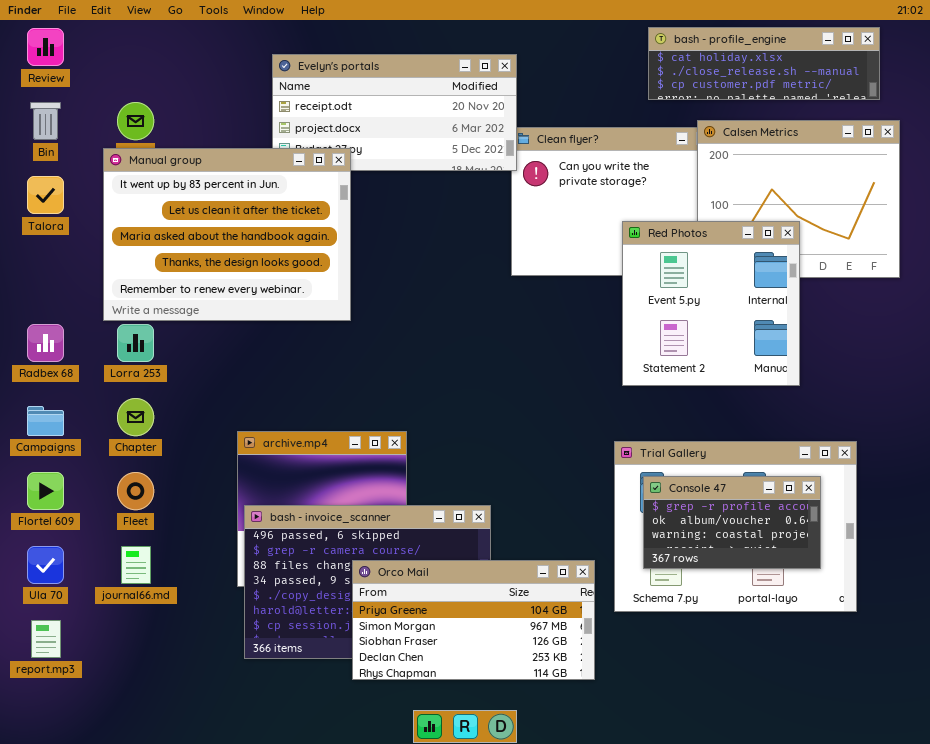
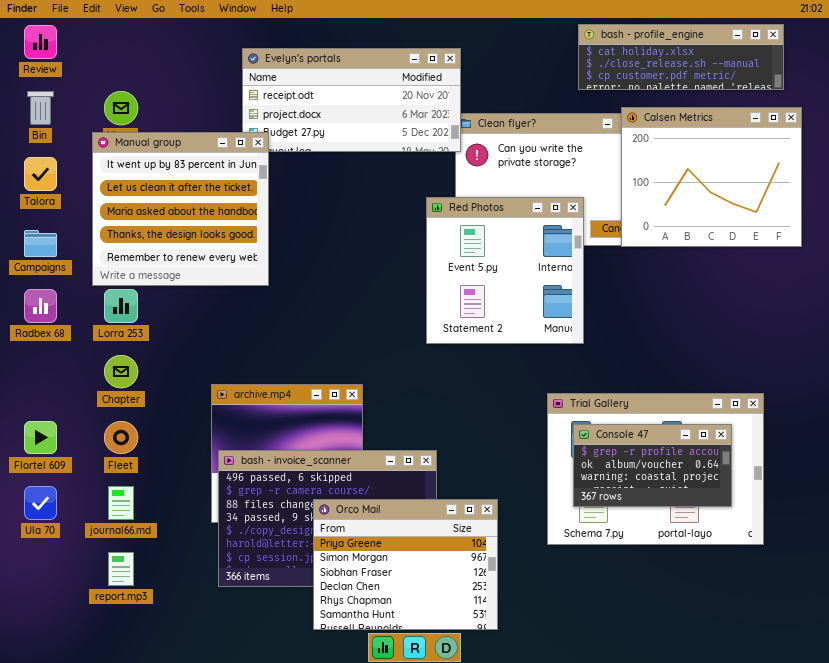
Manual group: [103,148,351,321] -> [92,132,269,286], resized
Red Photos: [622,221,800,386] -> [426,197,584,344], moved
Campaigns: [27,406,64,436] -> [24,230,57,257], moved
Orco Mail: [352,560,595,680] -> [313,499,498,630], resized
report.mp3: [31,620,61,658] -> [108,552,134,586], moved

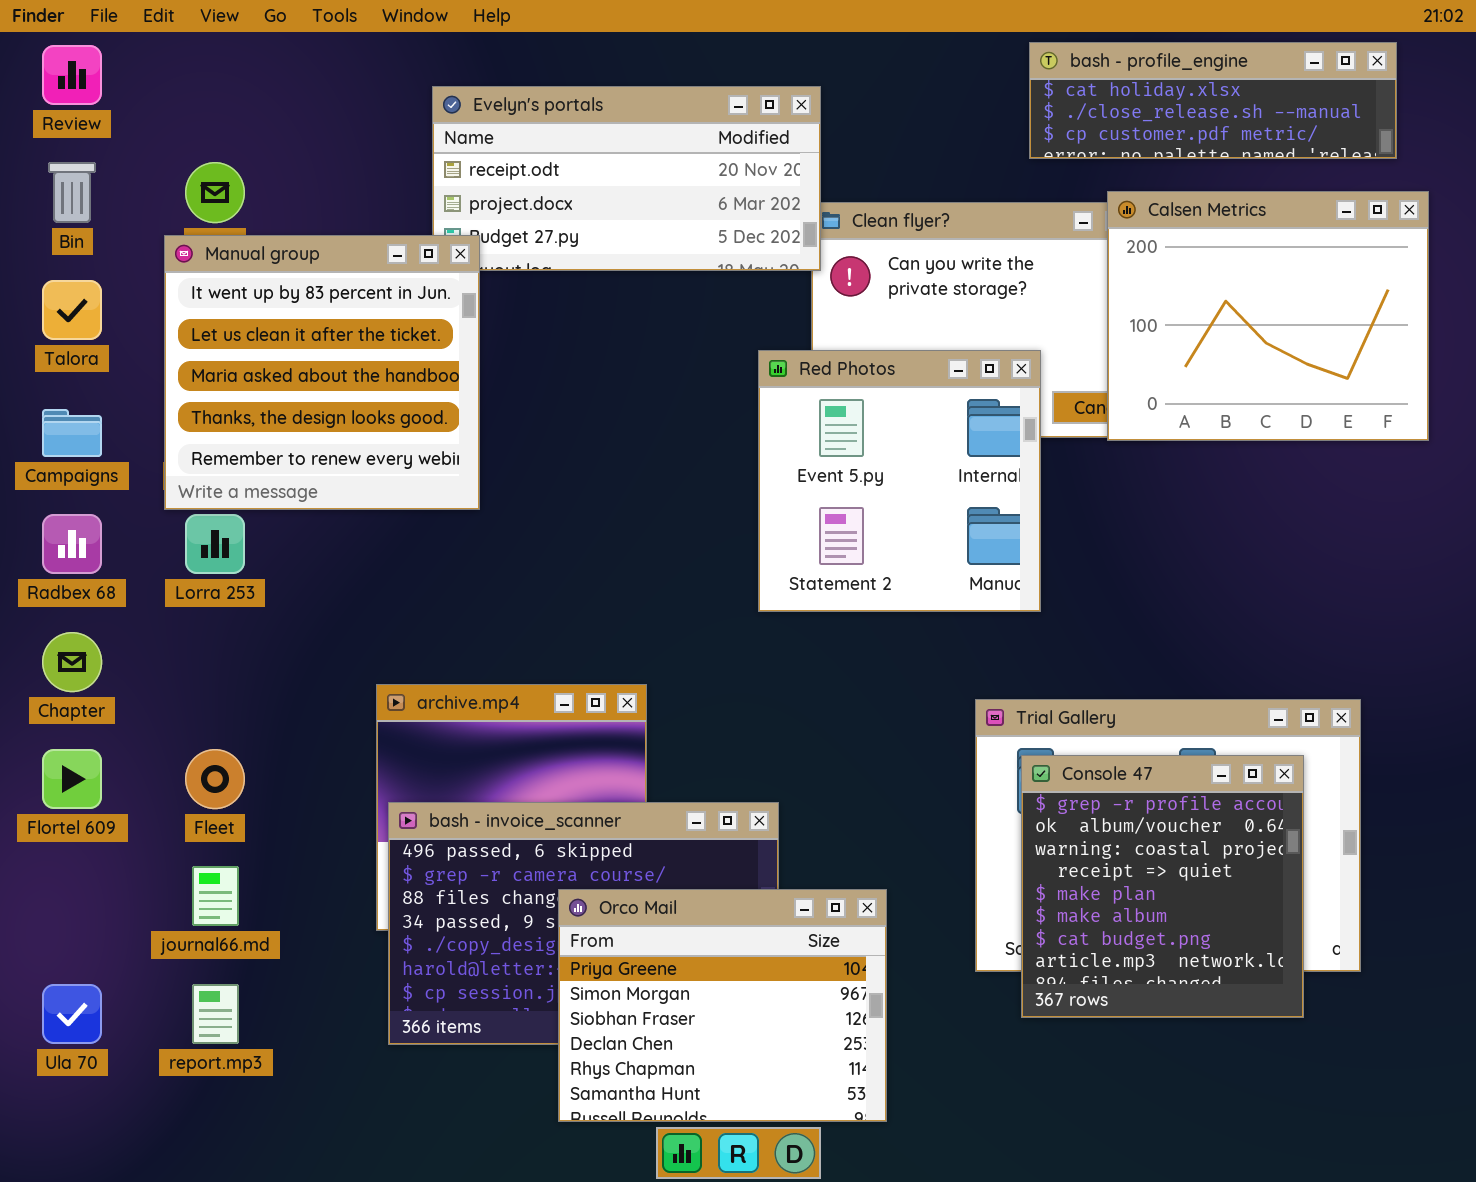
Chapter: [104,355,138,388] -> [42,632,102,692], moved
Console 47: [573,424,732,507] -> [1021,755,1304,1018], resized
Ula 70: [24,486,57,520] -> [42,984,102,1044], moved

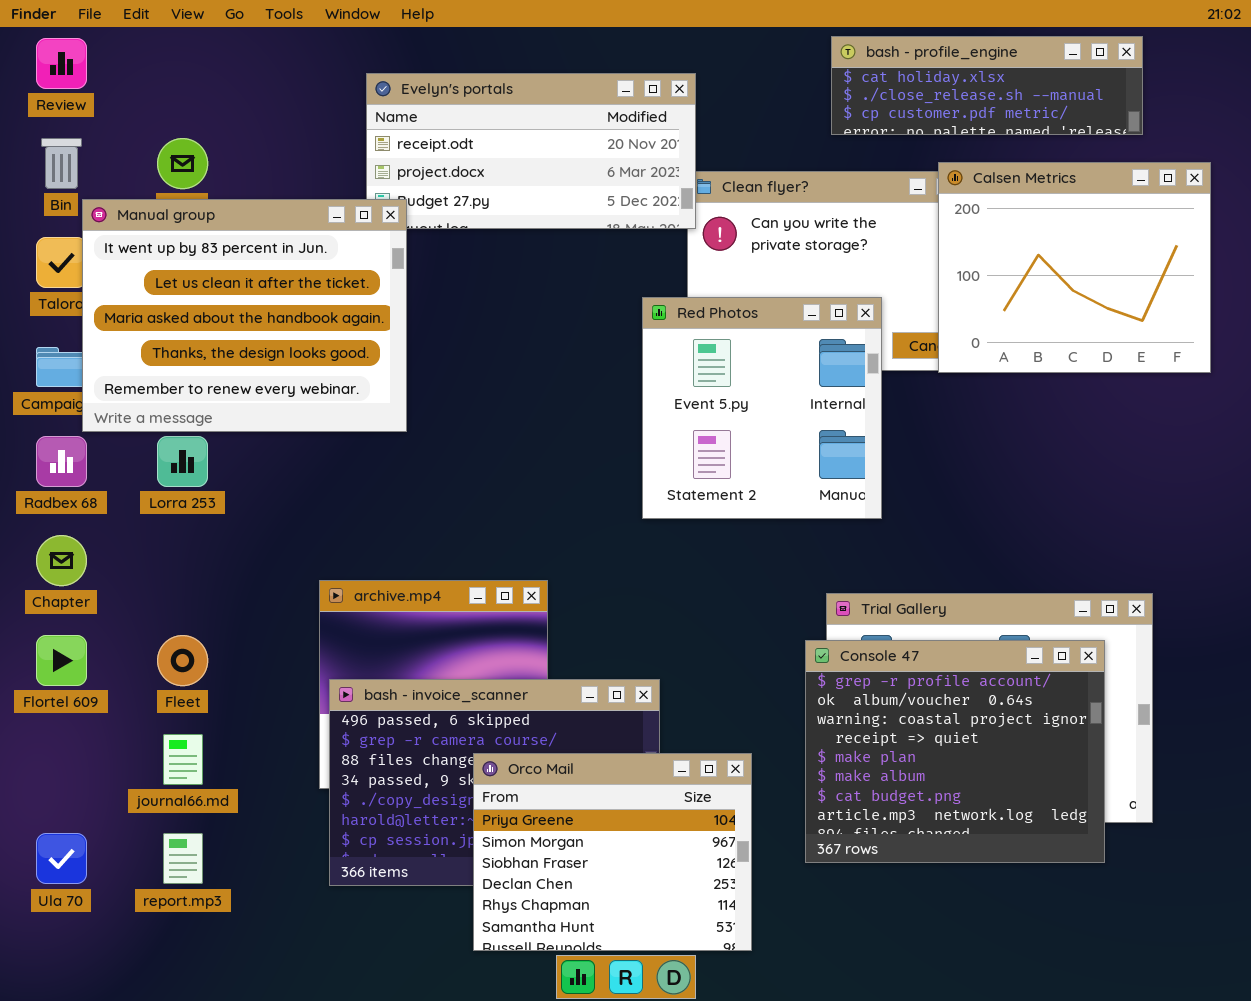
bash - profile_engine: [1029,42,1397,159] -> [831,36,1143,135], moved
Manual group: [164,235,480,510] -> [82,199,407,432], resized
Console 47: [1021,755,1304,1018] -> [805,640,1105,863], resized

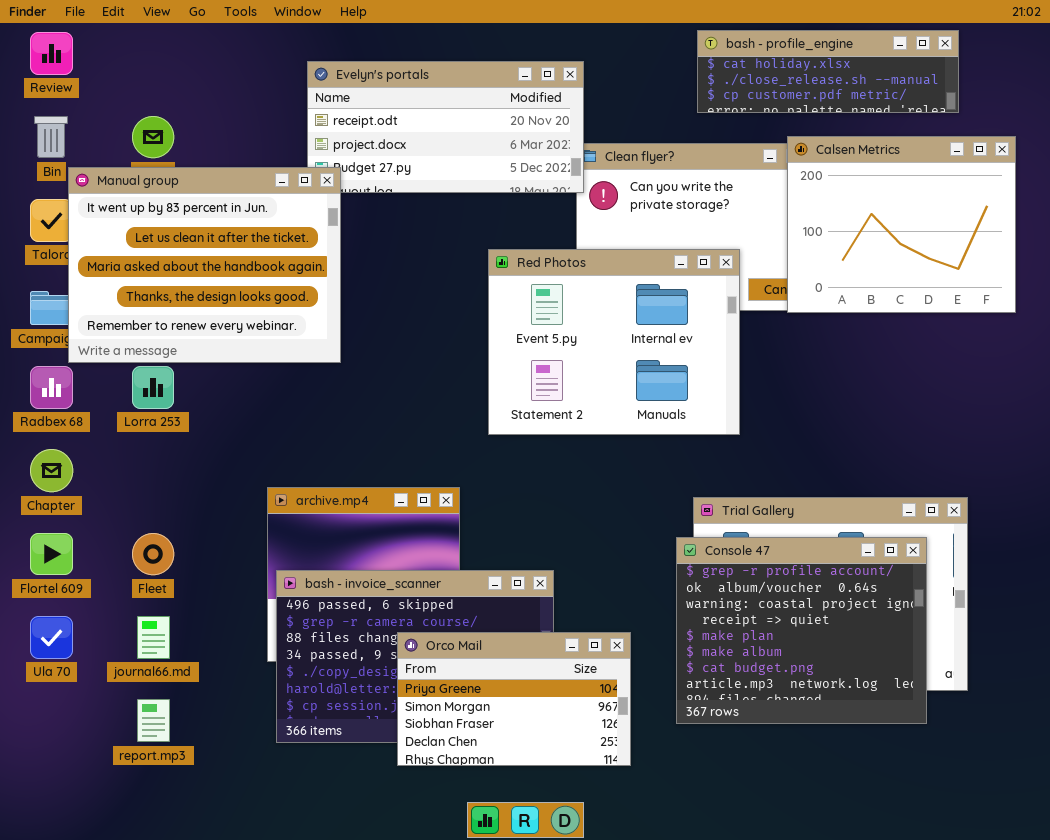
Red Photos: [642,297,882,519] -> [488,249,740,435], resized
Orco Mail: [473,753,752,951] -> [397,632,631,766], resized
Ula 70: [36,833,87,884] -> [30,616,73,659], moved

